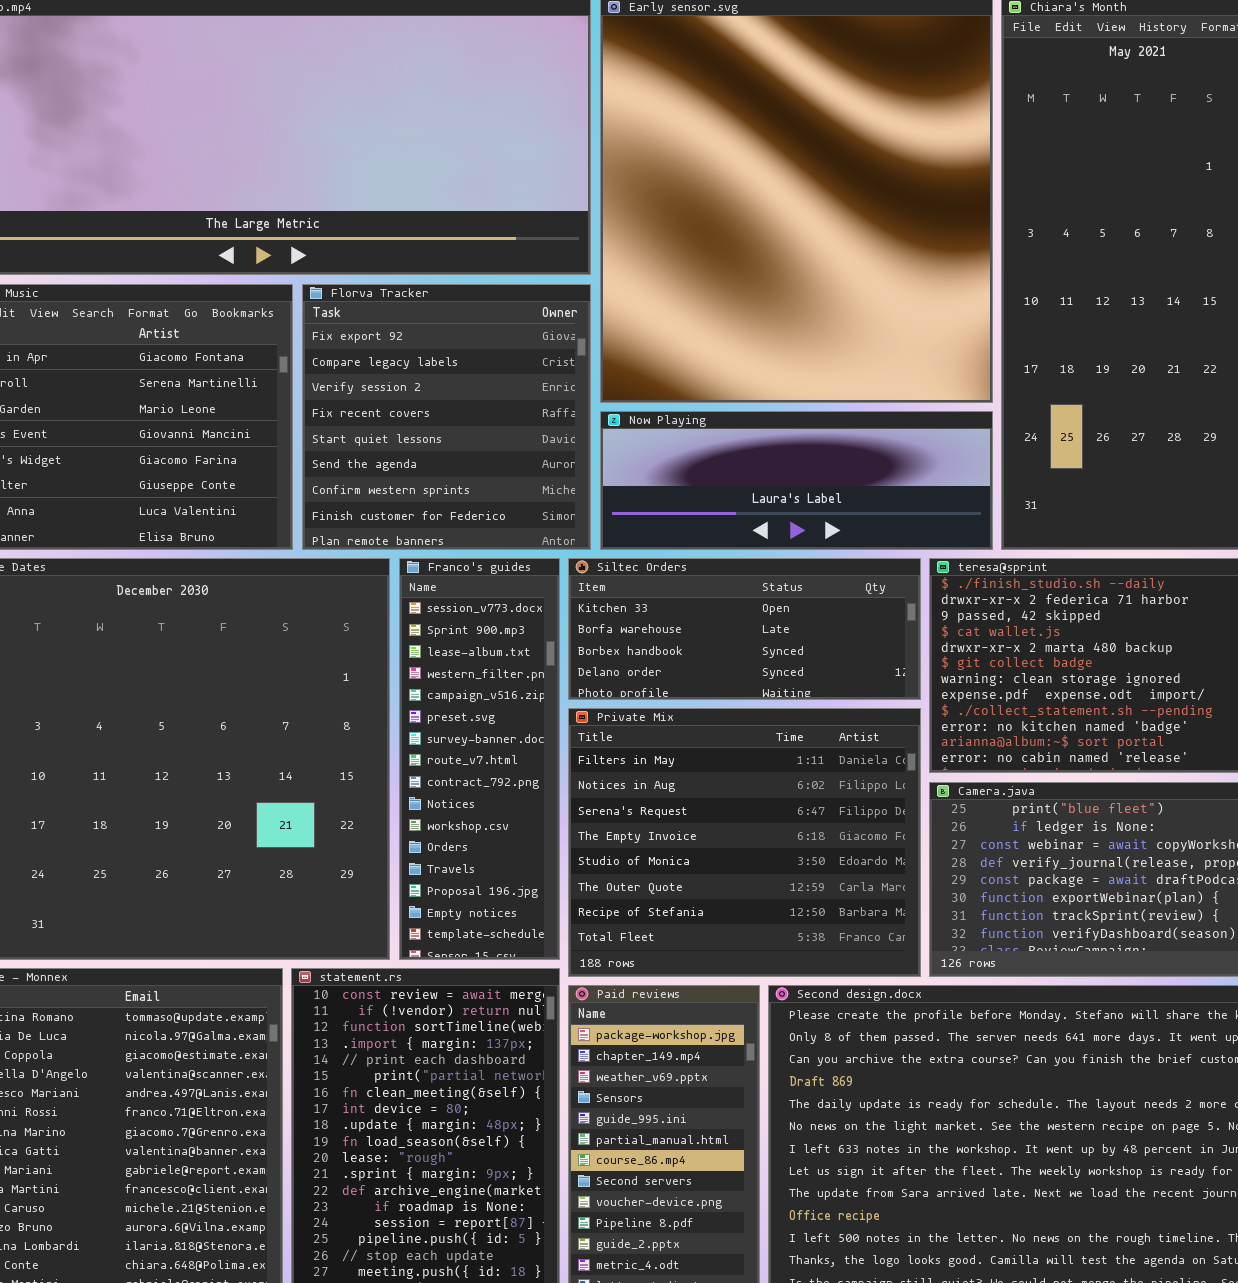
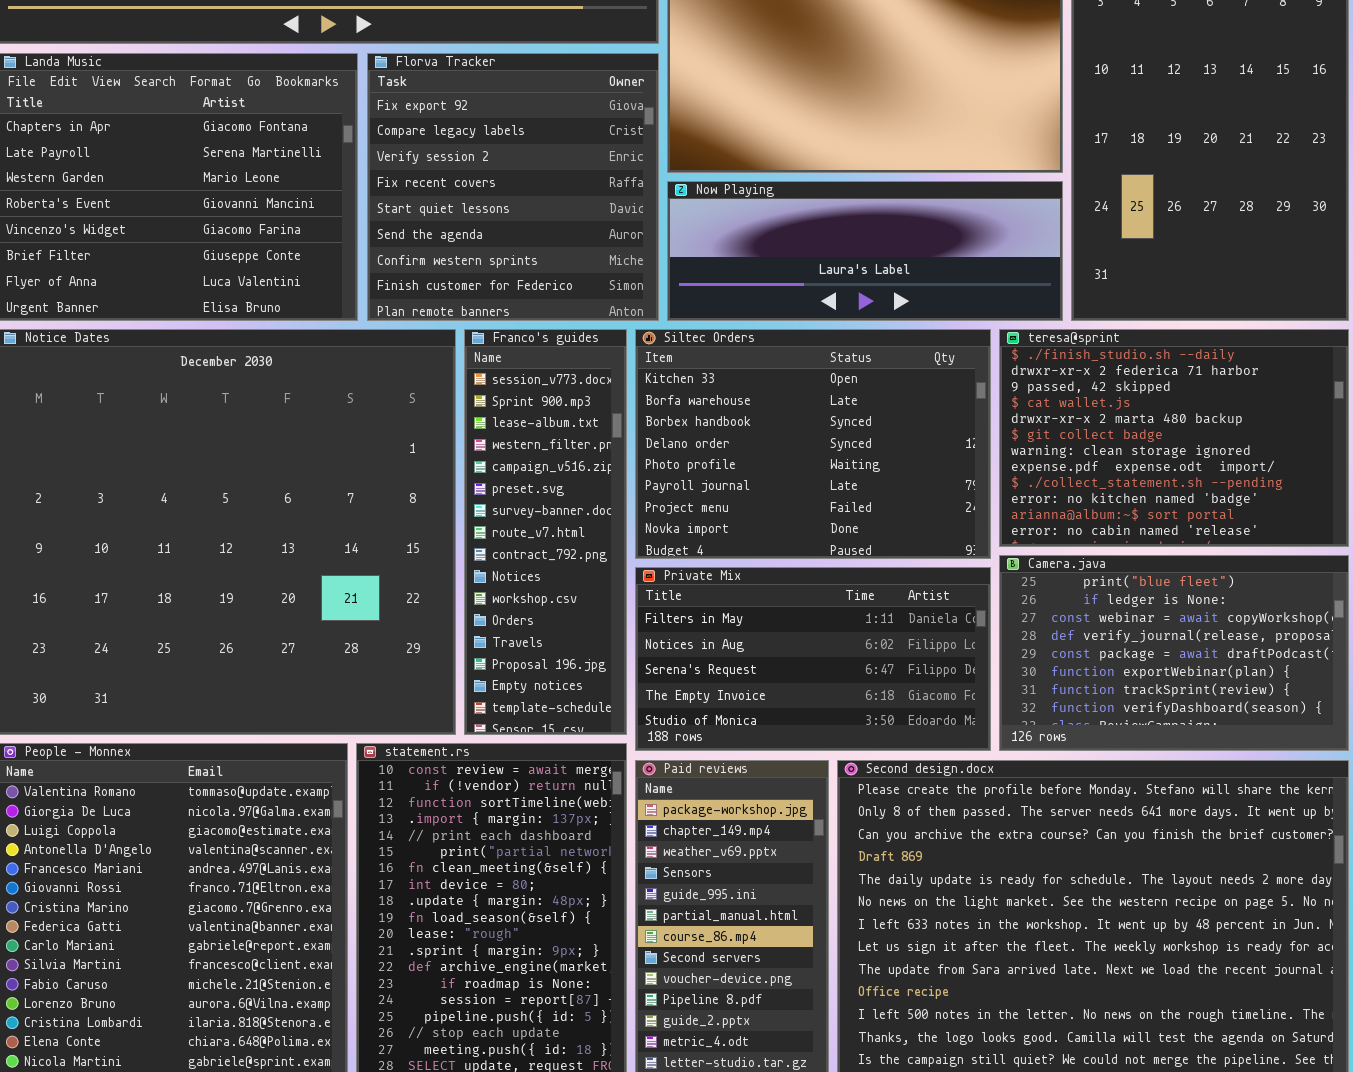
Siltec Orders: [568,558,921,700] -> [635,329,991,559], resized
Private Mix: [568,708,921,977] -> [635,567,991,751], resized

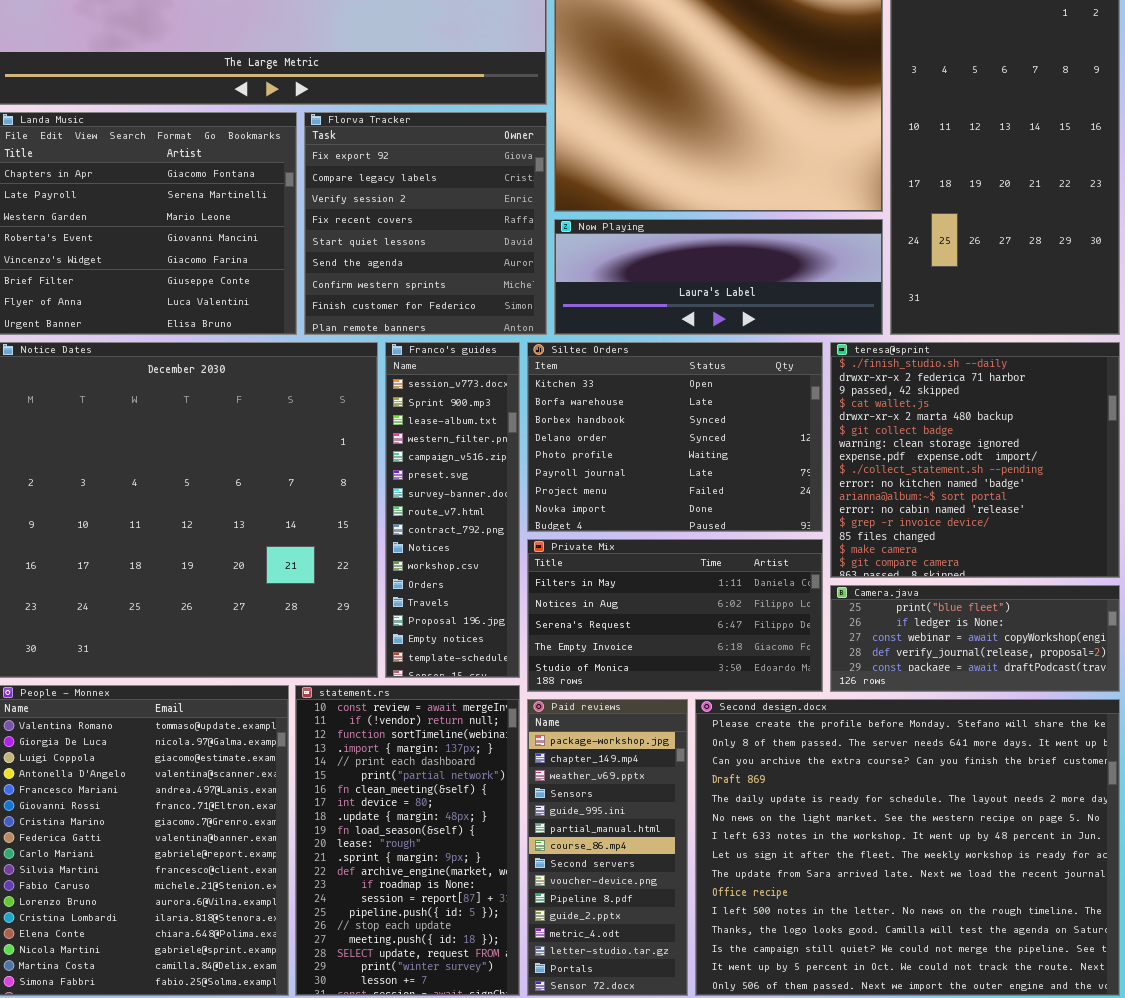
teresa@sprint: [999,329,1349,547] -> [830,342,1120,578], resized
Camera.java: [999,555,1349,751] -> [830,585,1120,692], resized

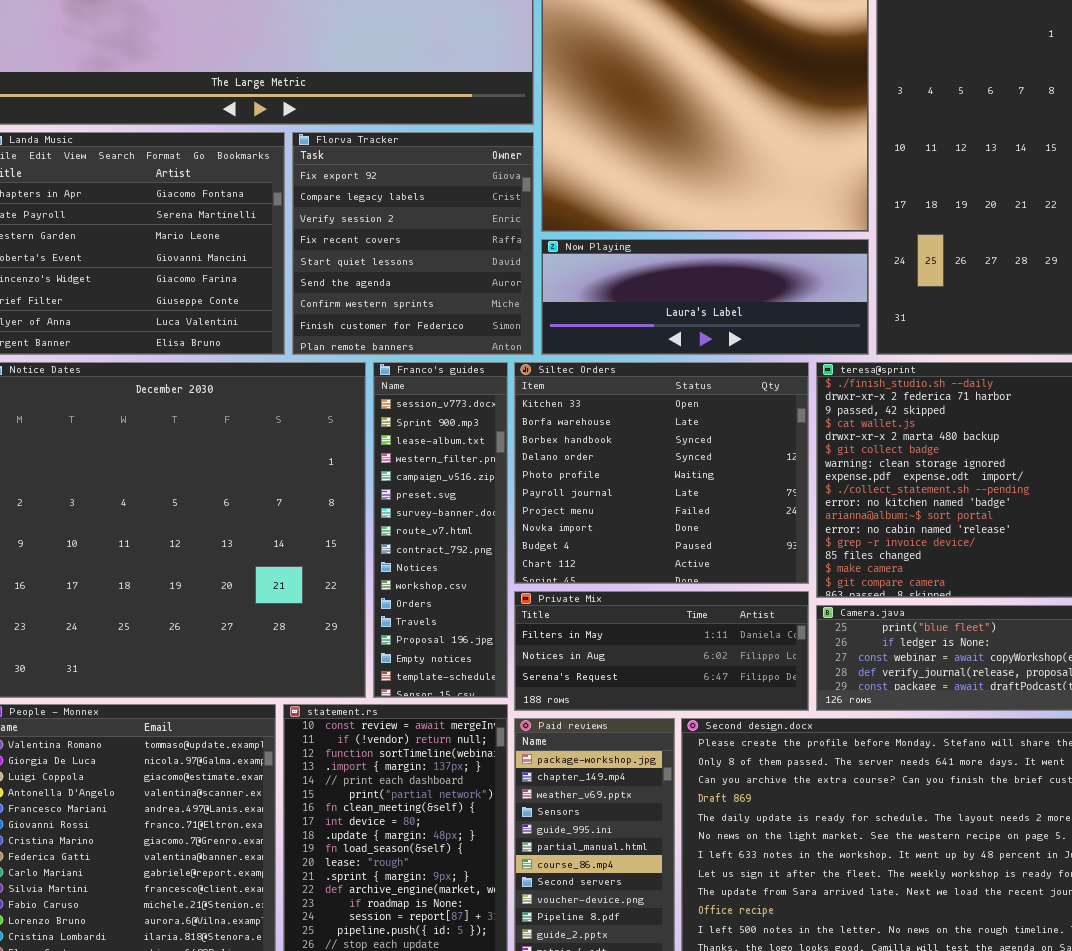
Siltec Orders: [527,342,823,532] -> [514,362,809,584], resized
Private Mix: [527,539,823,692] -> [514,591,809,711], resized

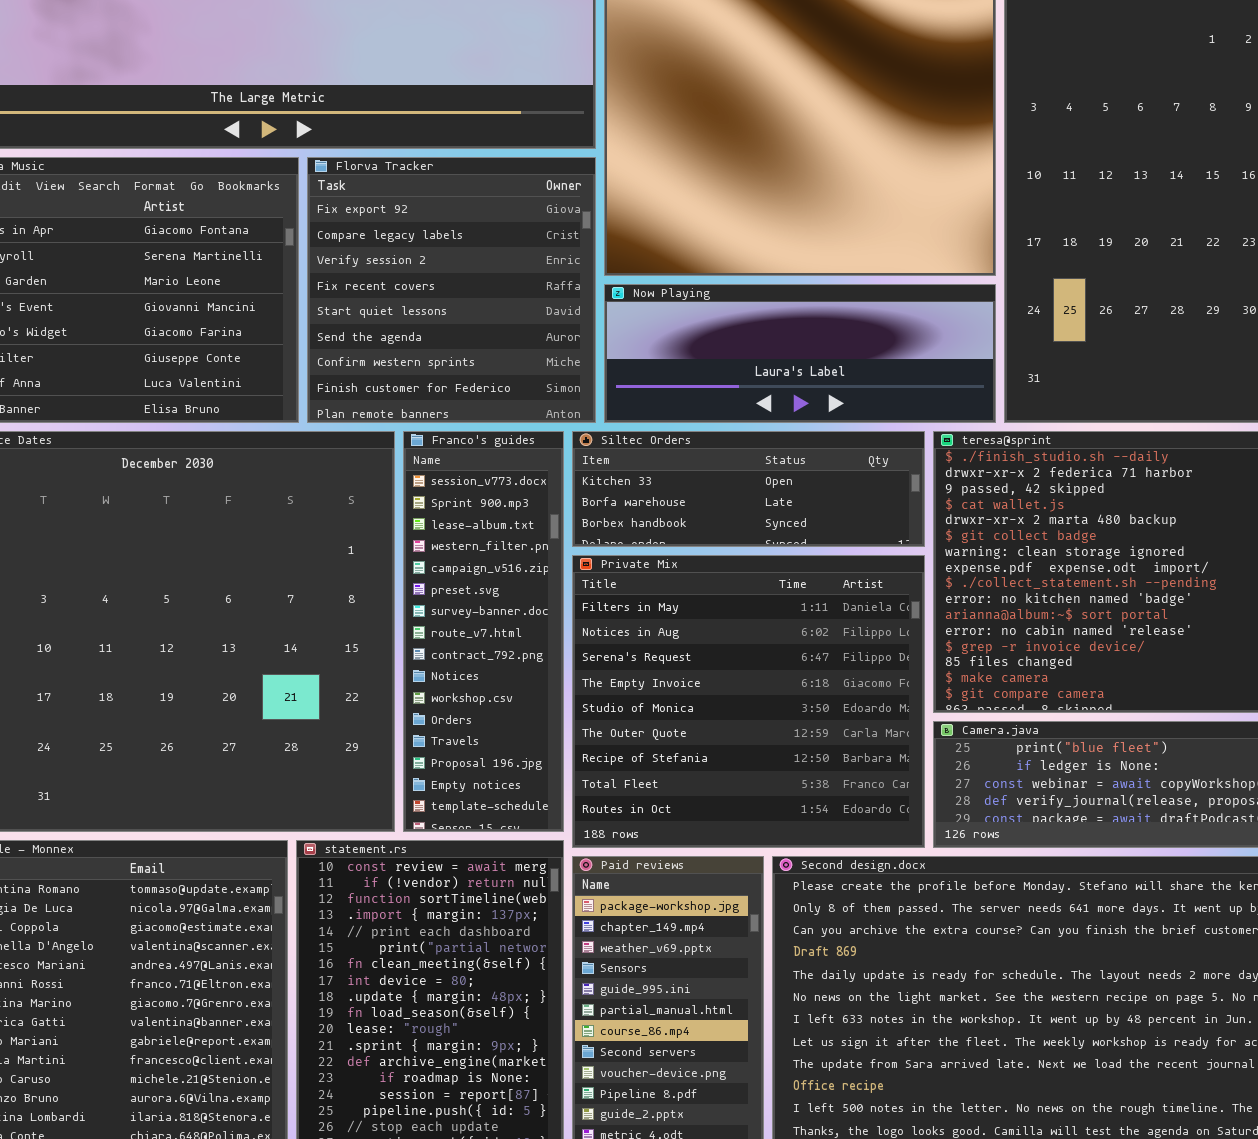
Siltec Orders: [514,362,809,584] -> [572,431,925,547], resized
Private Mix: [514,591,809,711] -> [572,555,925,848], resized

